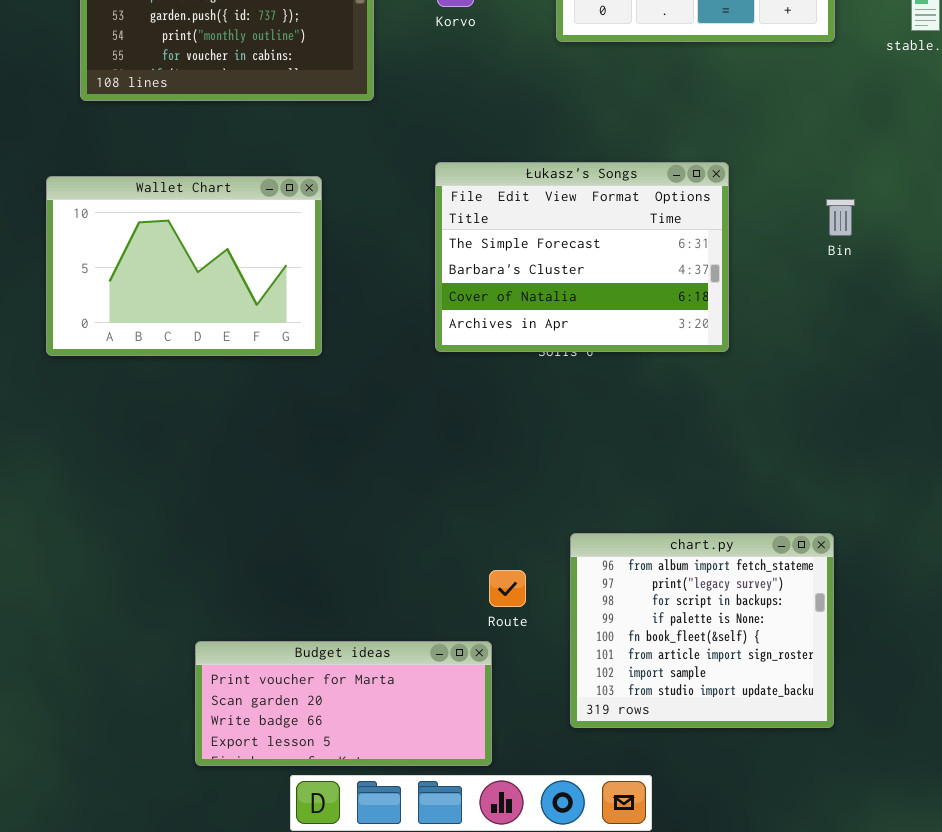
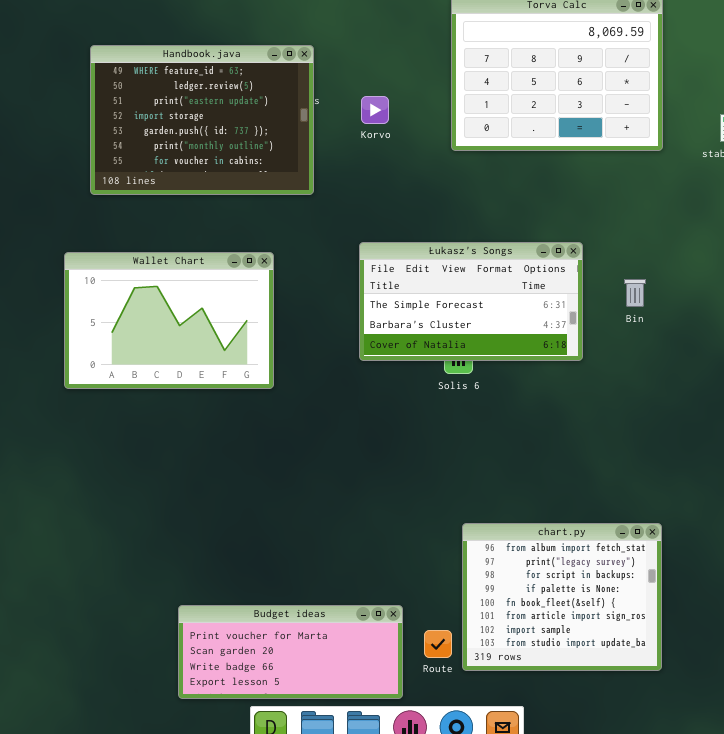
Łukasz's Songs: [435,162,729,352] -> [359,242,583,361], resized
Bin: [826,199,855,236] -> [624,279,646,307], moved
Route: [489,570,526,607] -> [424,630,452,658], moved

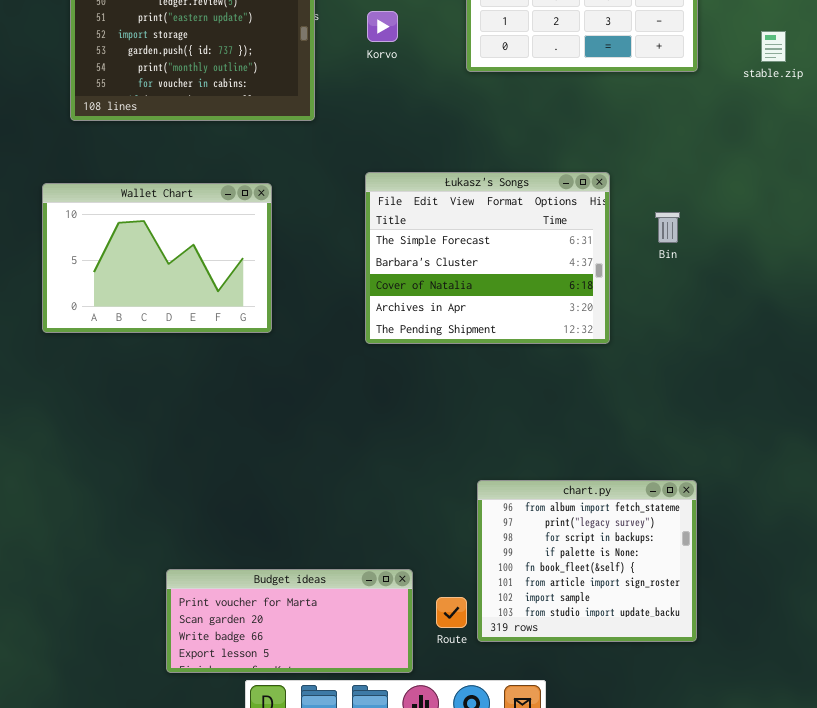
Łukasz's Songs: [359,242,583,361] -> [365,172,610,344], resized

